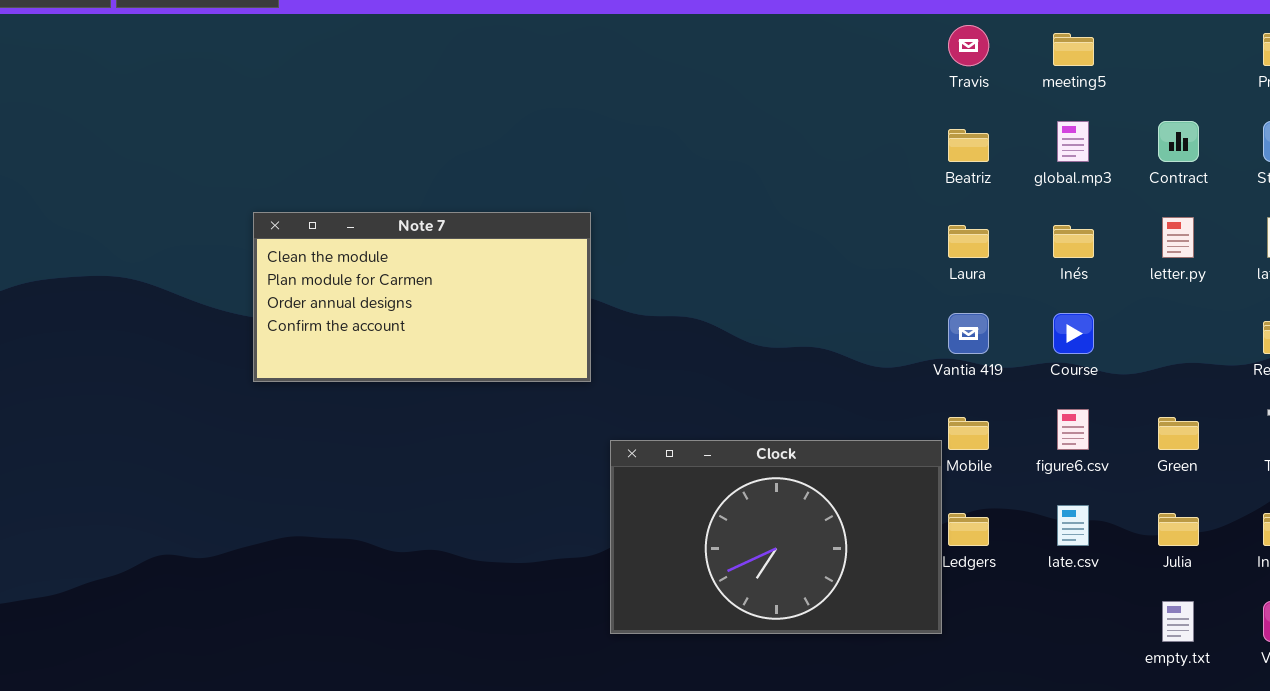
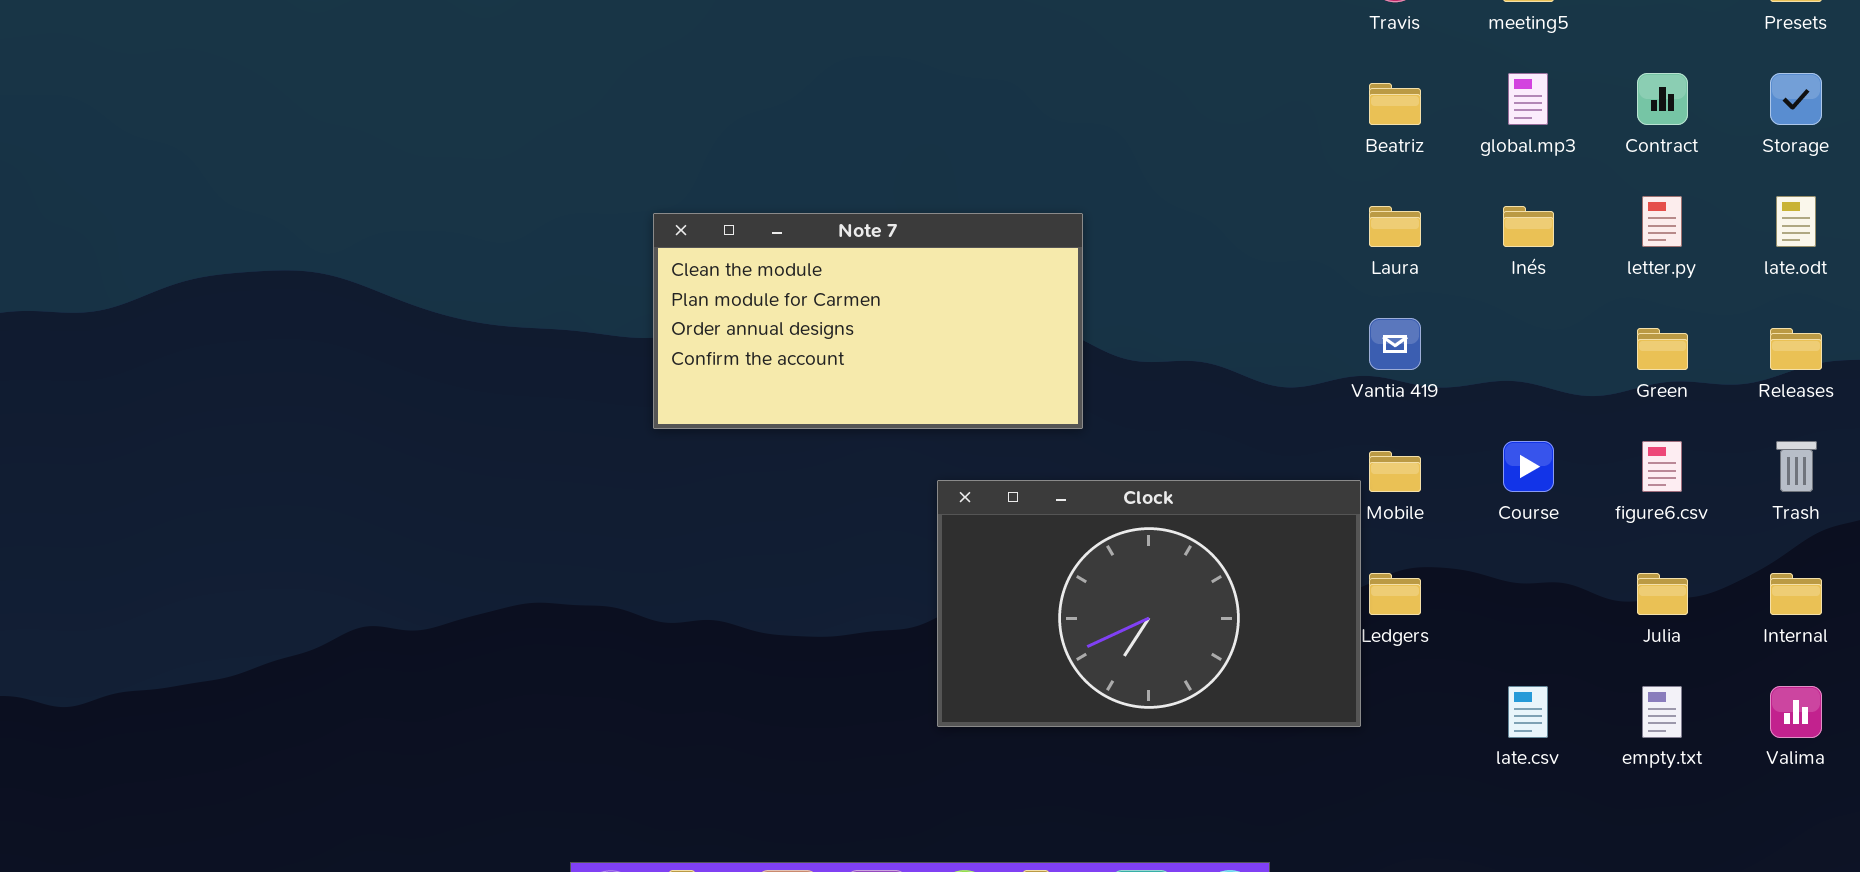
Note 7: [253,212,591,382] -> [653,213,1083,429], moved
Course: [1053,313,1094,354] -> [1503,441,1554,492], moved
figure6.csv: [1057,409,1089,450] -> [1642,441,1682,492], moved
Green: [1158,417,1199,450] -> [1637,328,1688,370], moved
late.csv: [1057,505,1089,546] -> [1508,686,1548,738], moved

